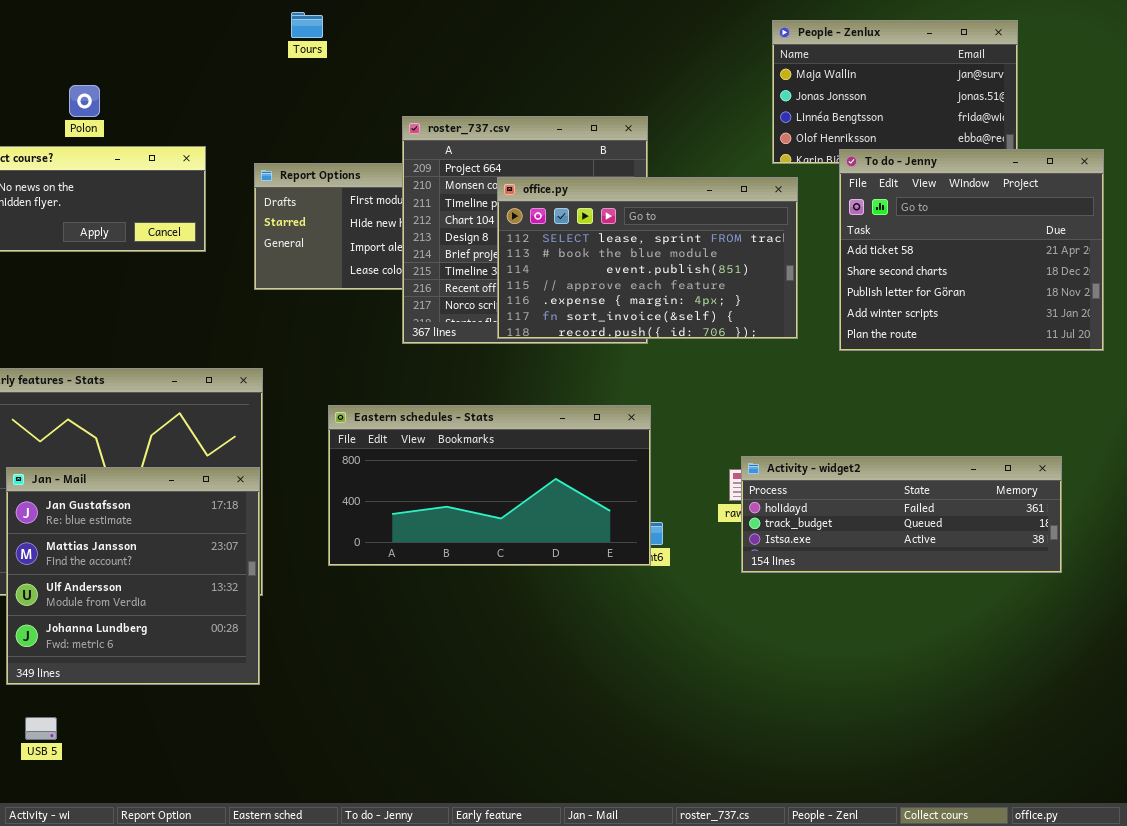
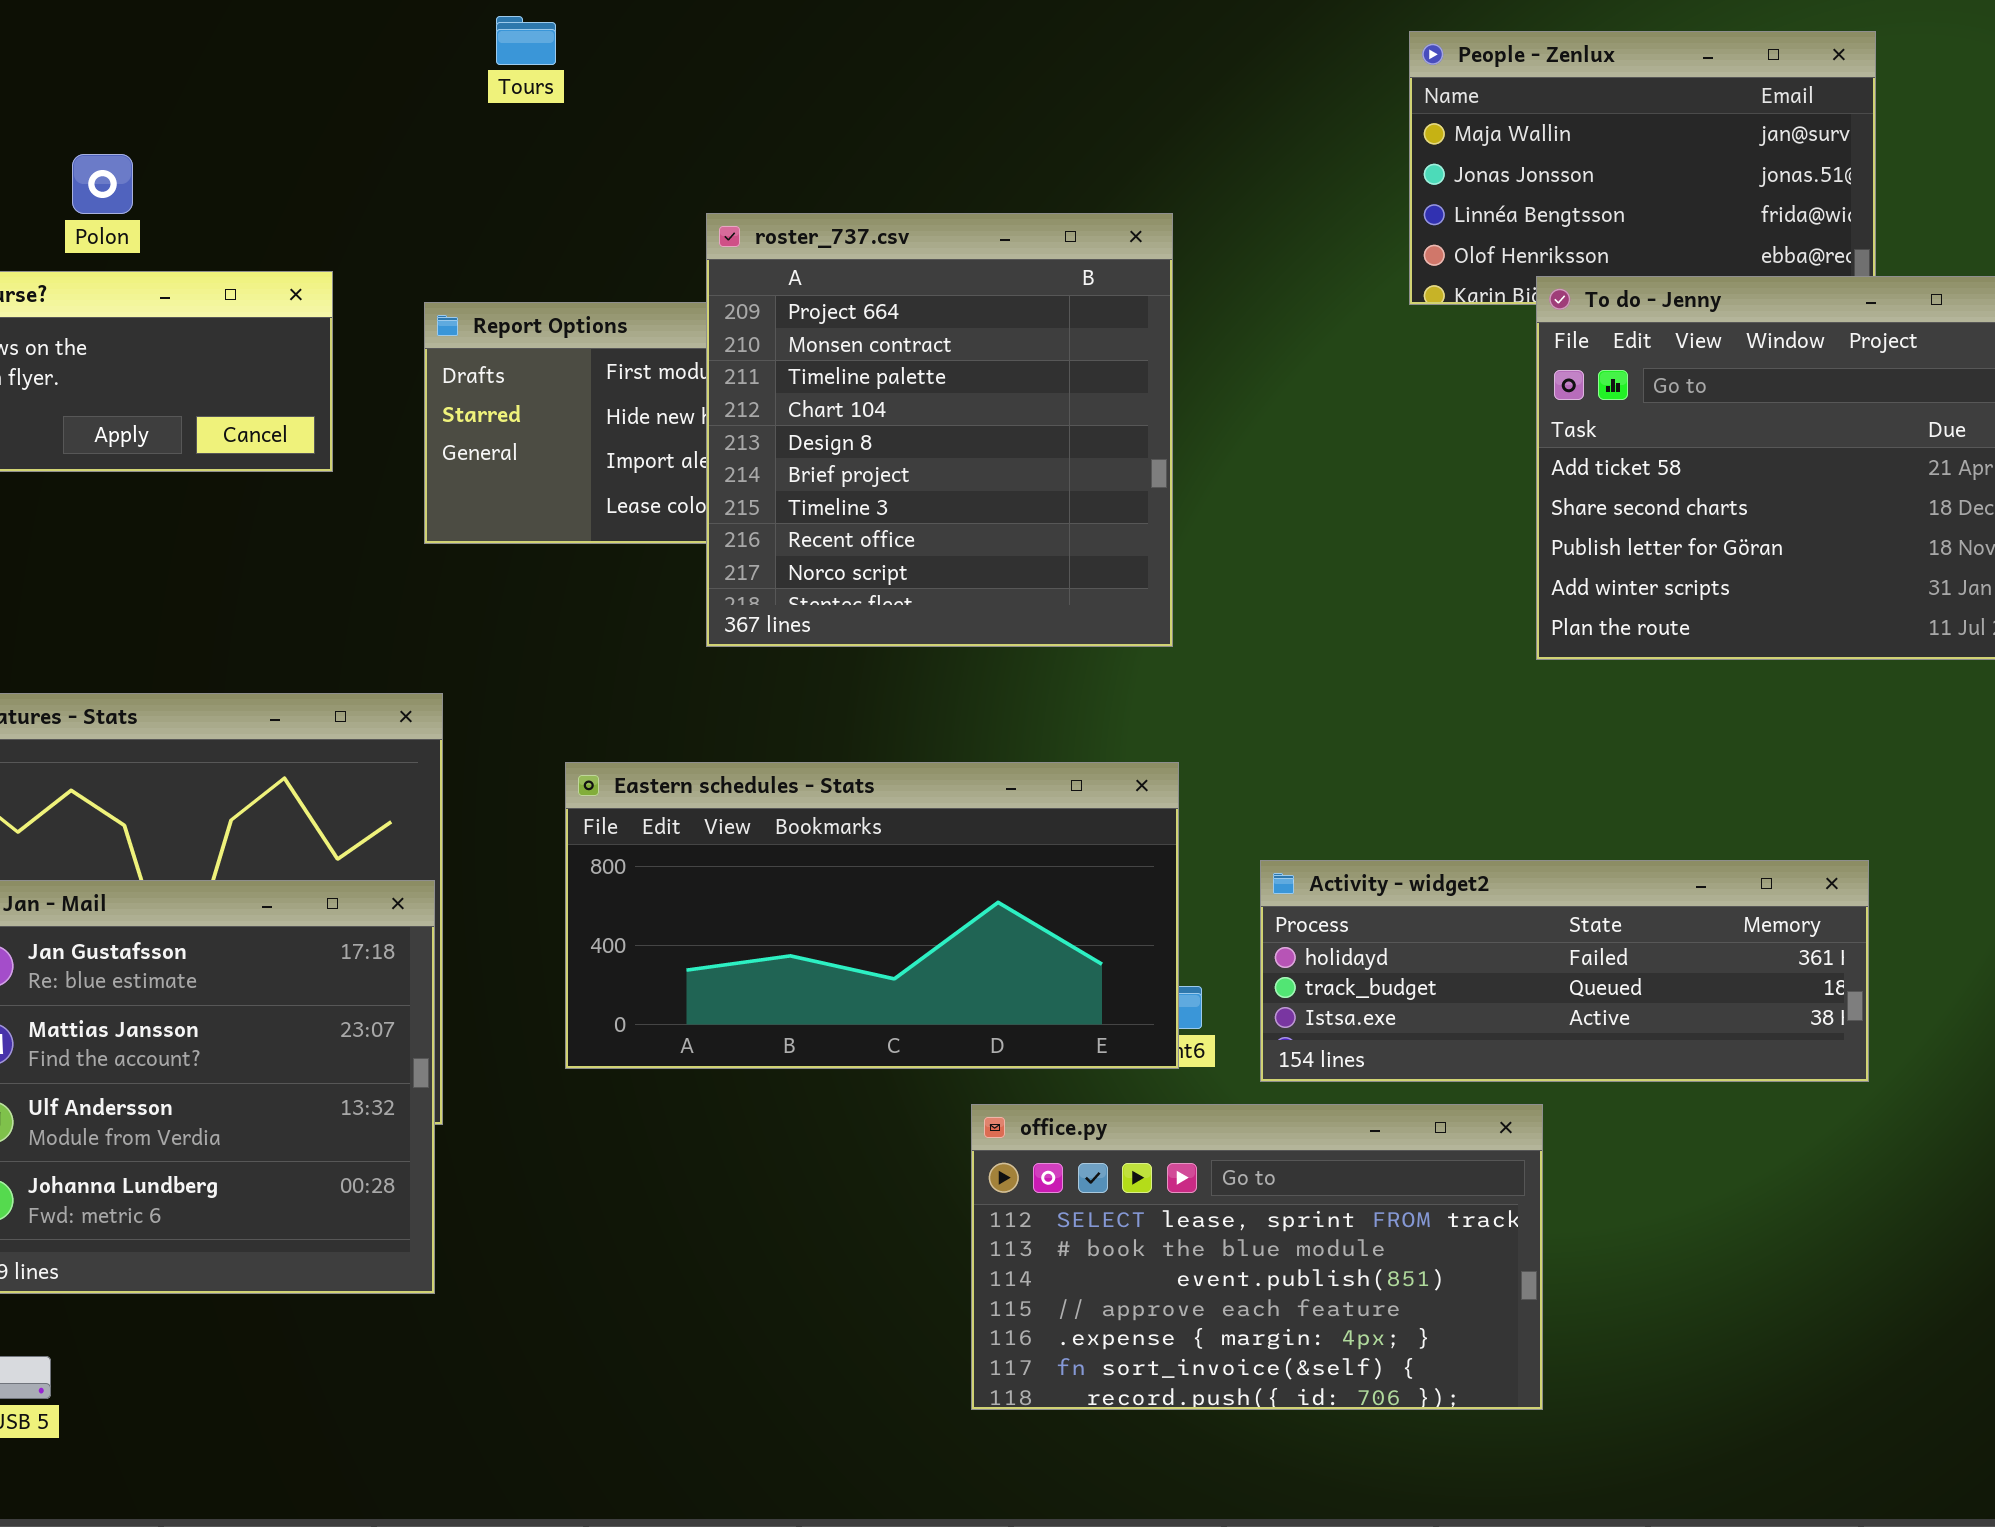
office.py: [497,177,798,339] -> [971,1104,1543,1410], moved
Activity - widget2: [741,456,1062,573] -> [1260,860,1869,1082], moved

